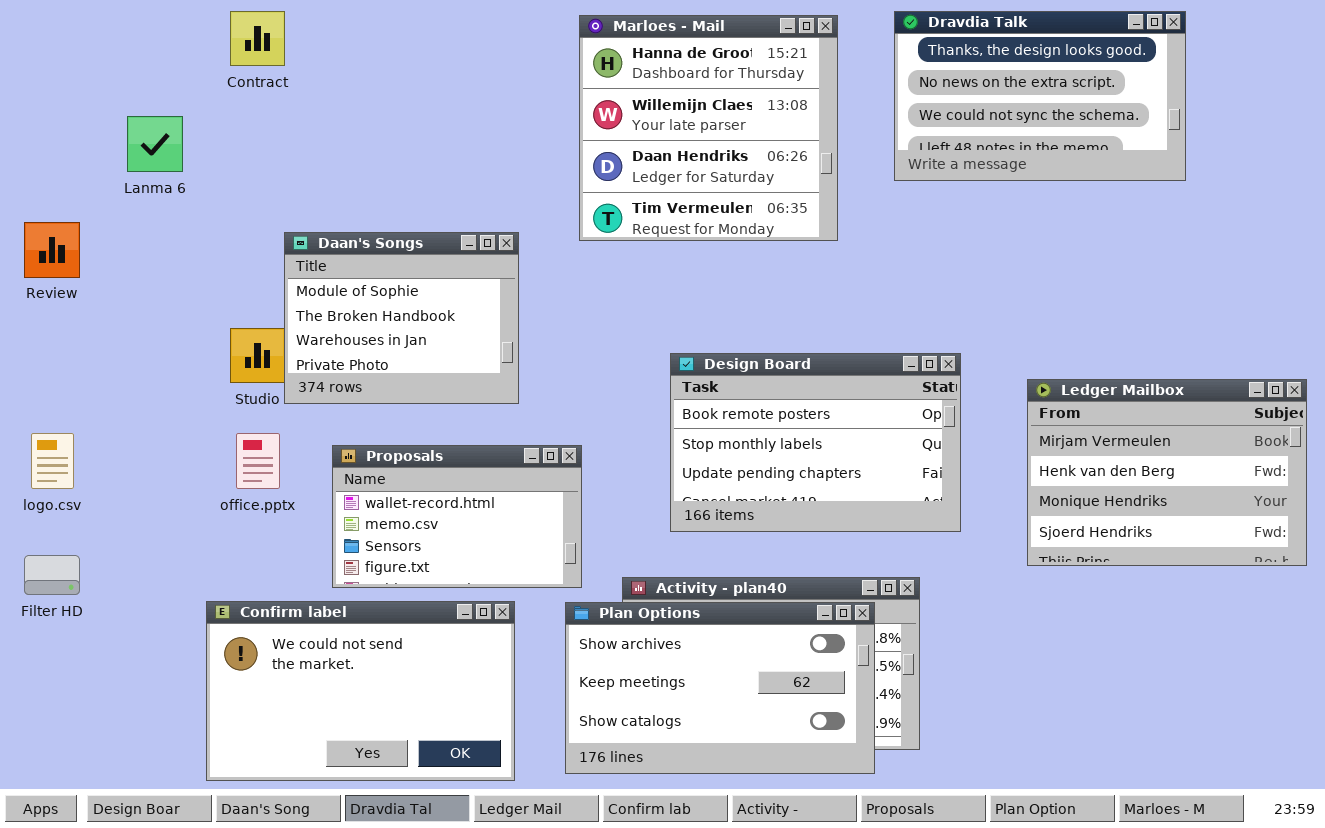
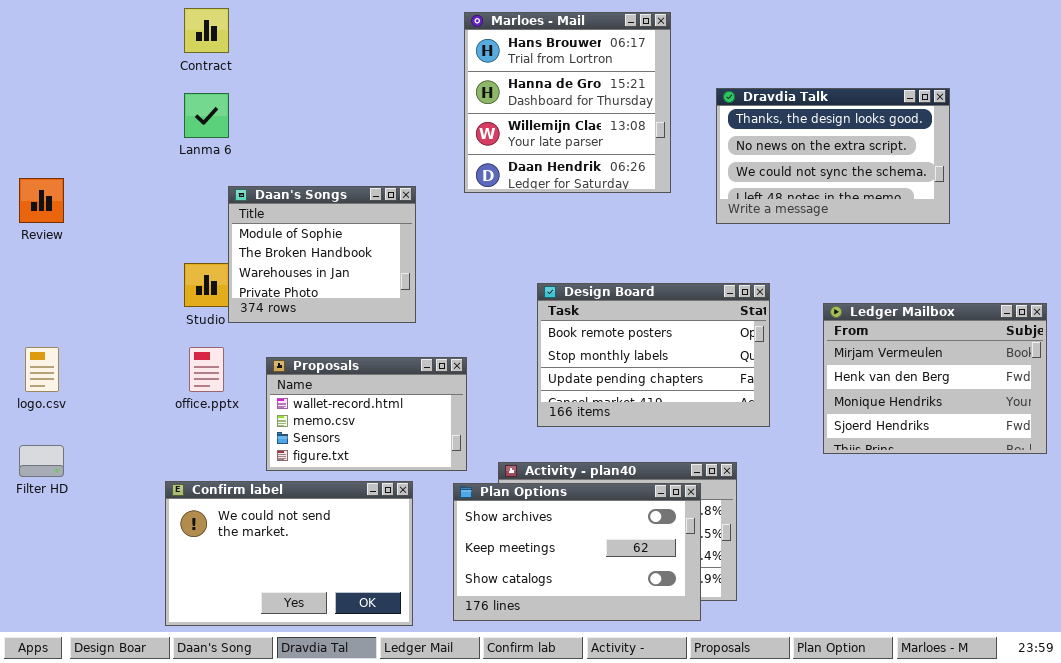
Dravdia Talk: [894,11,1186,181] -> [716,88,950,224], moved
Marloes - Mail: [579,15,838,241] -> [464,12,671,193], scrolled up 1 row
Lanma 6: [127,116,183,172] -> [184,93,229,138], moved

